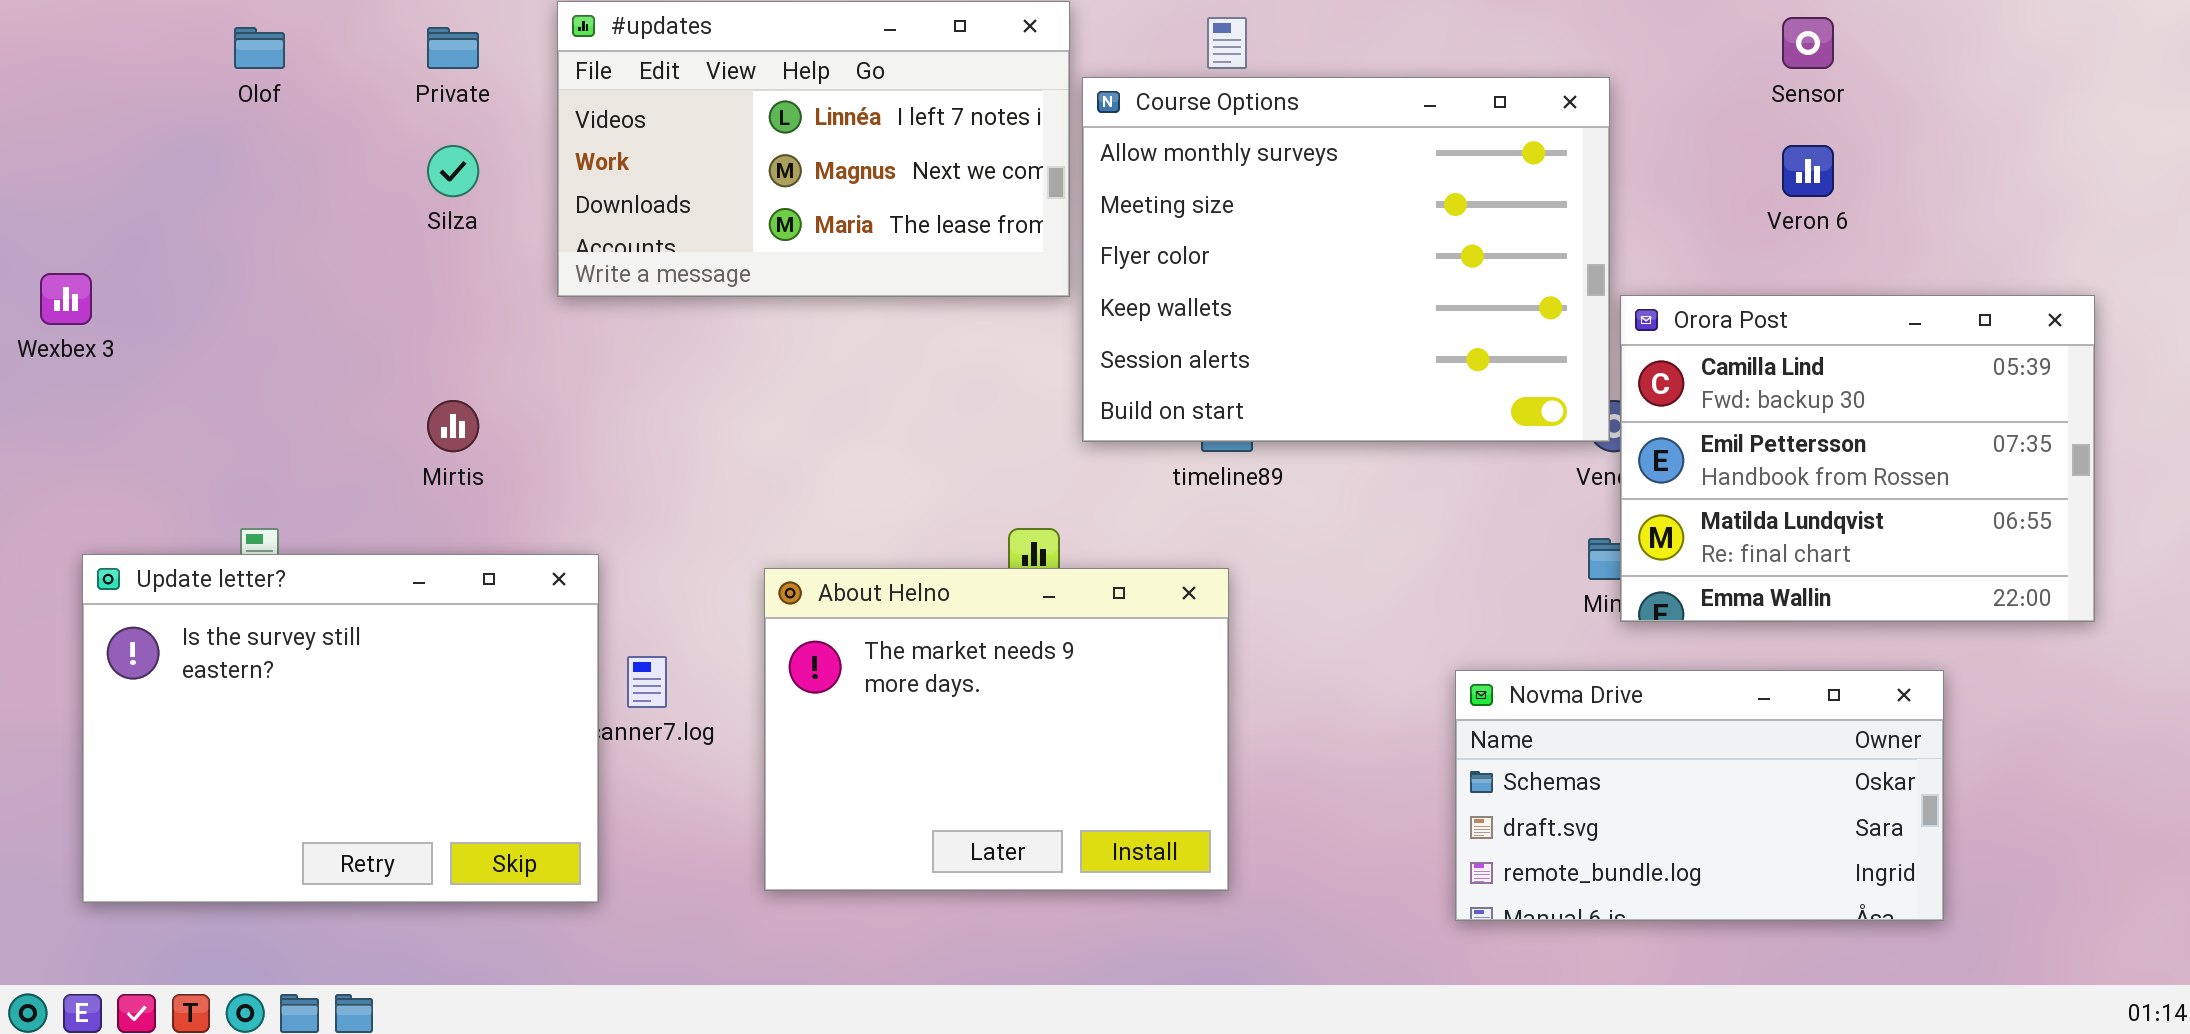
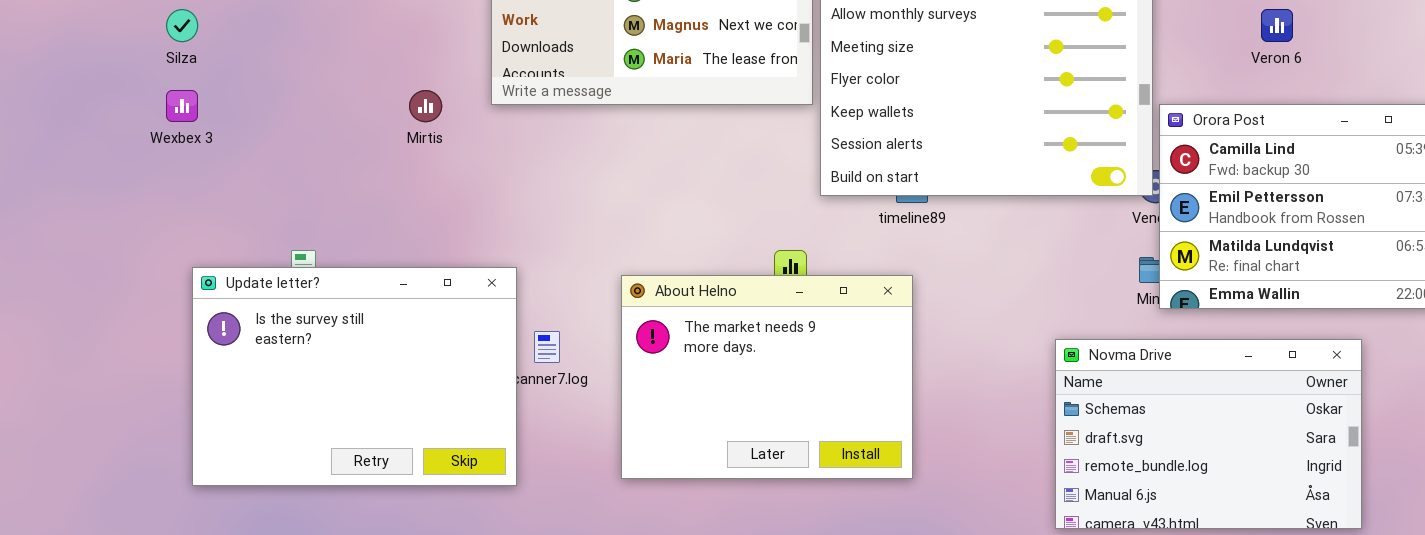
Silza: [427,145,479,197] -> [166,9,198,42], moved
Mirtis: [427,400,479,452] -> [409,90,442,122], moved
Novma Drive: [1455,670,1944,921] -> [1055,339,1362,529], resized

